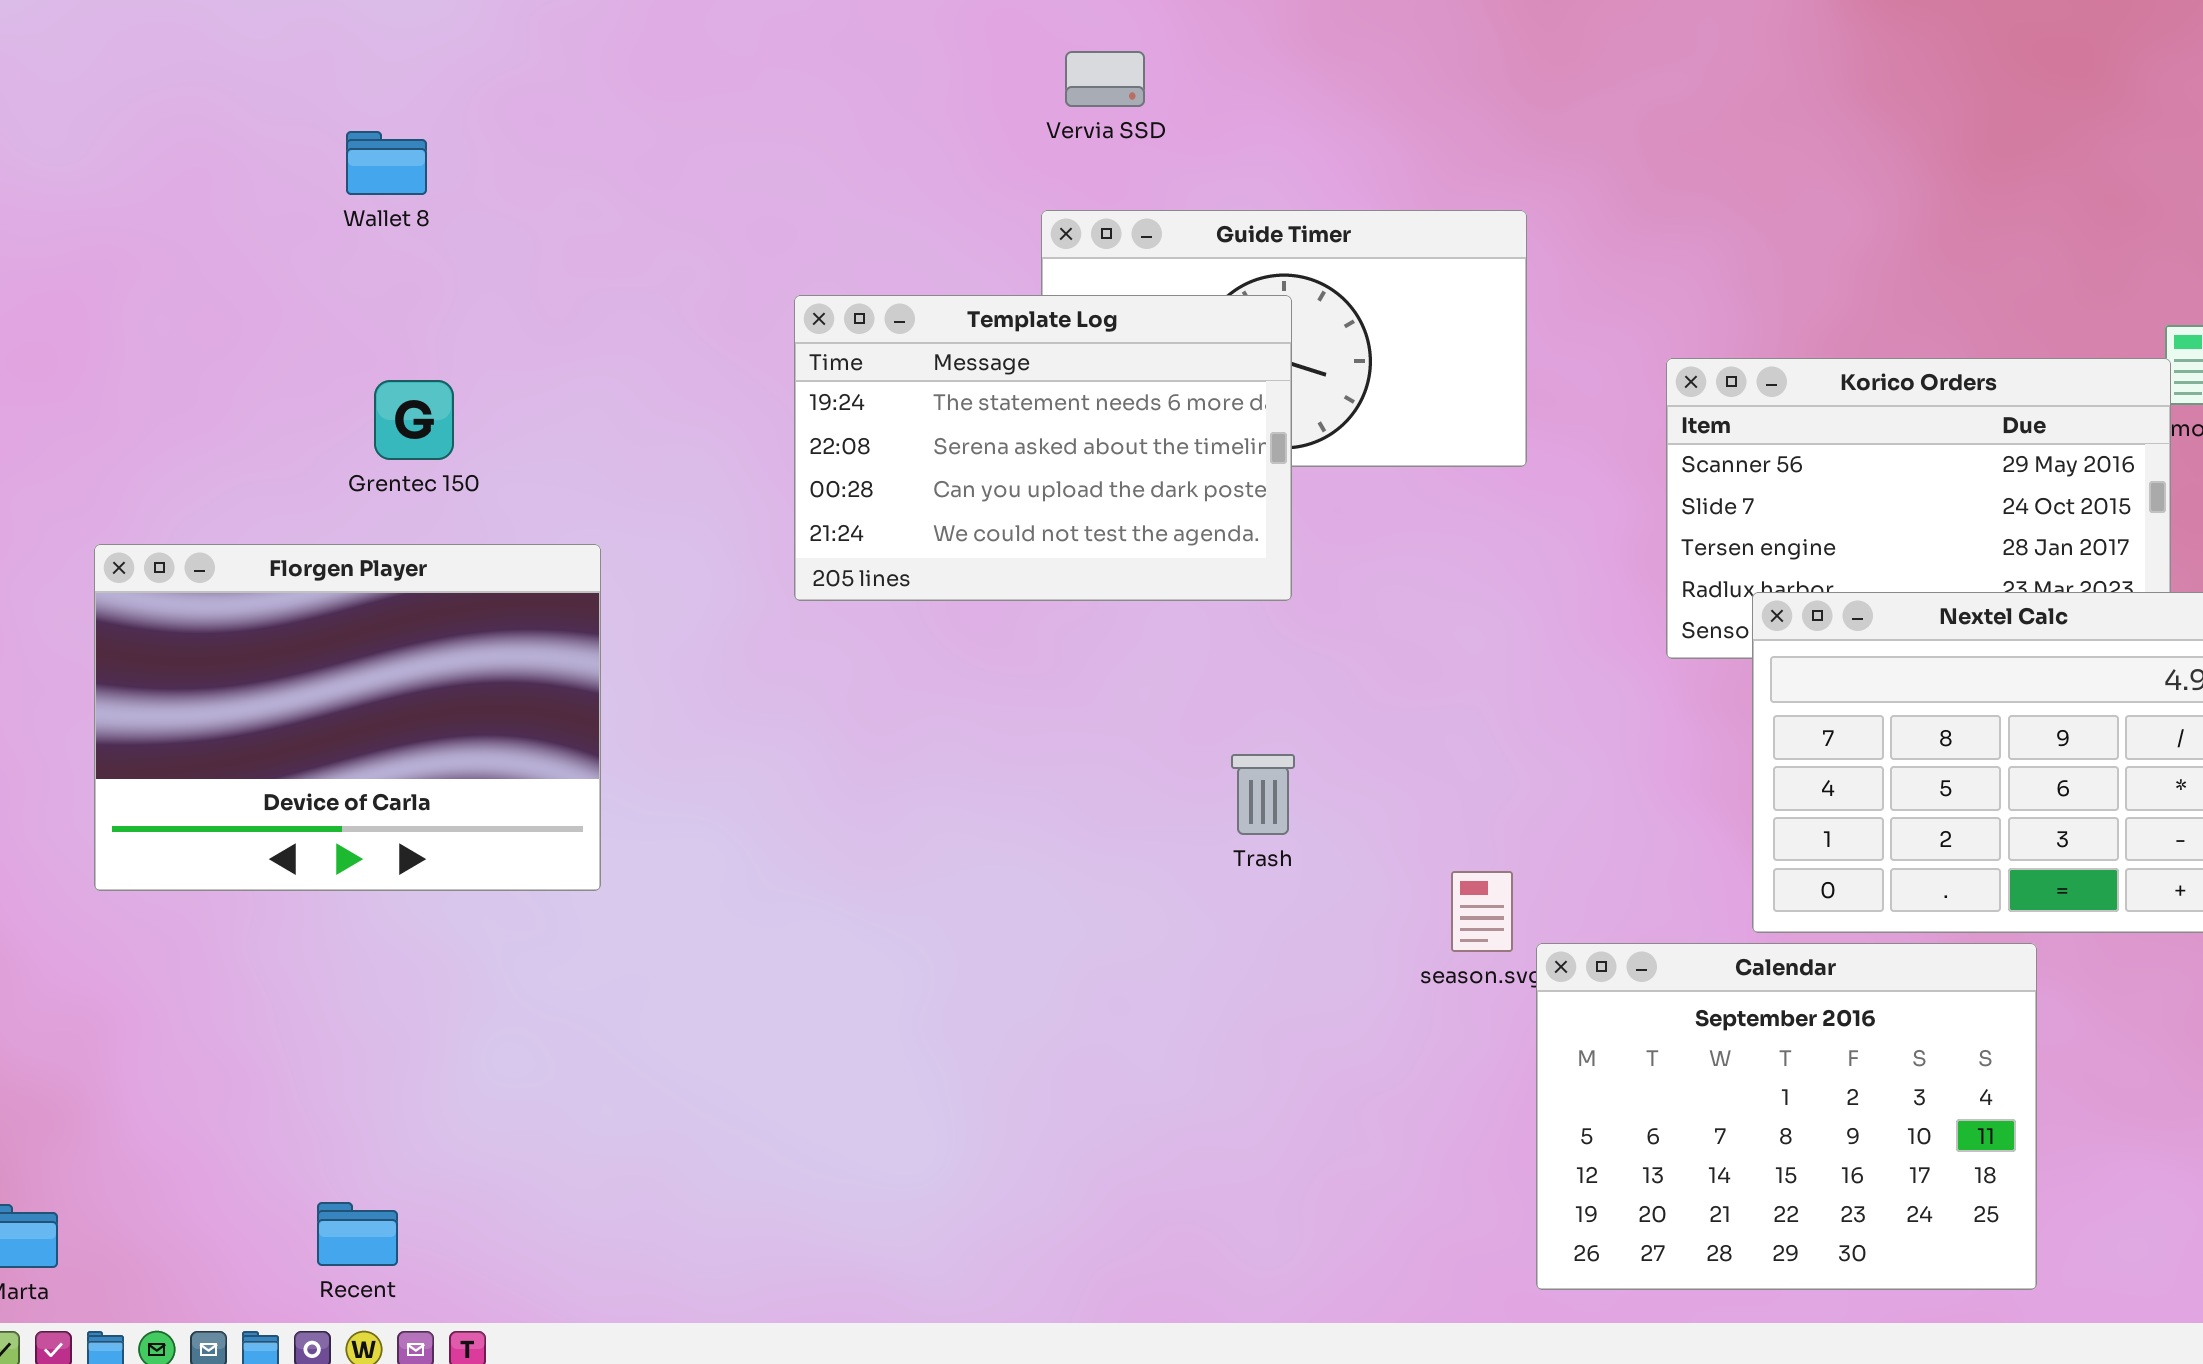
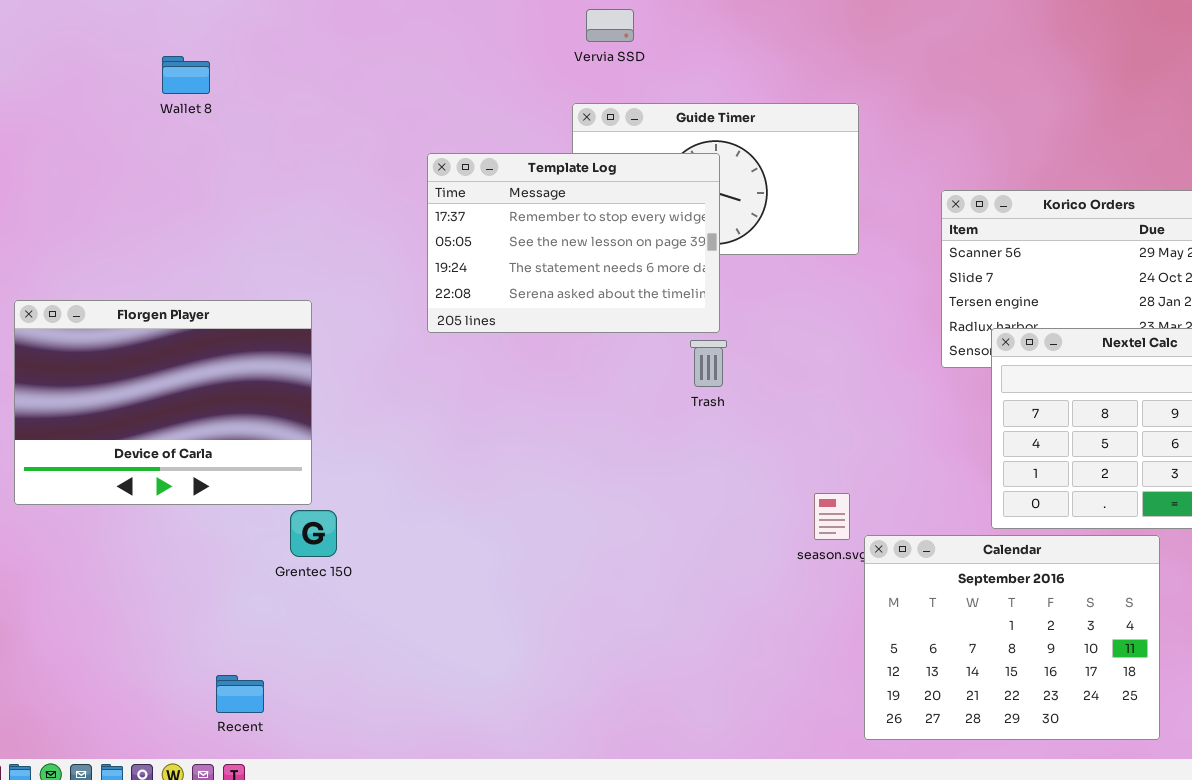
Template Log: [794,295,1292,601] -> [427,153,720,333], scrolled up 2 rows
Grentec 150: [374,380,454,460] -> [290,510,337,557], moved
Trash: [1231,754,1295,835] -> [690,340,727,387], moved
Recent: [317,1202,398,1266] -> [216,675,264,713], moved

